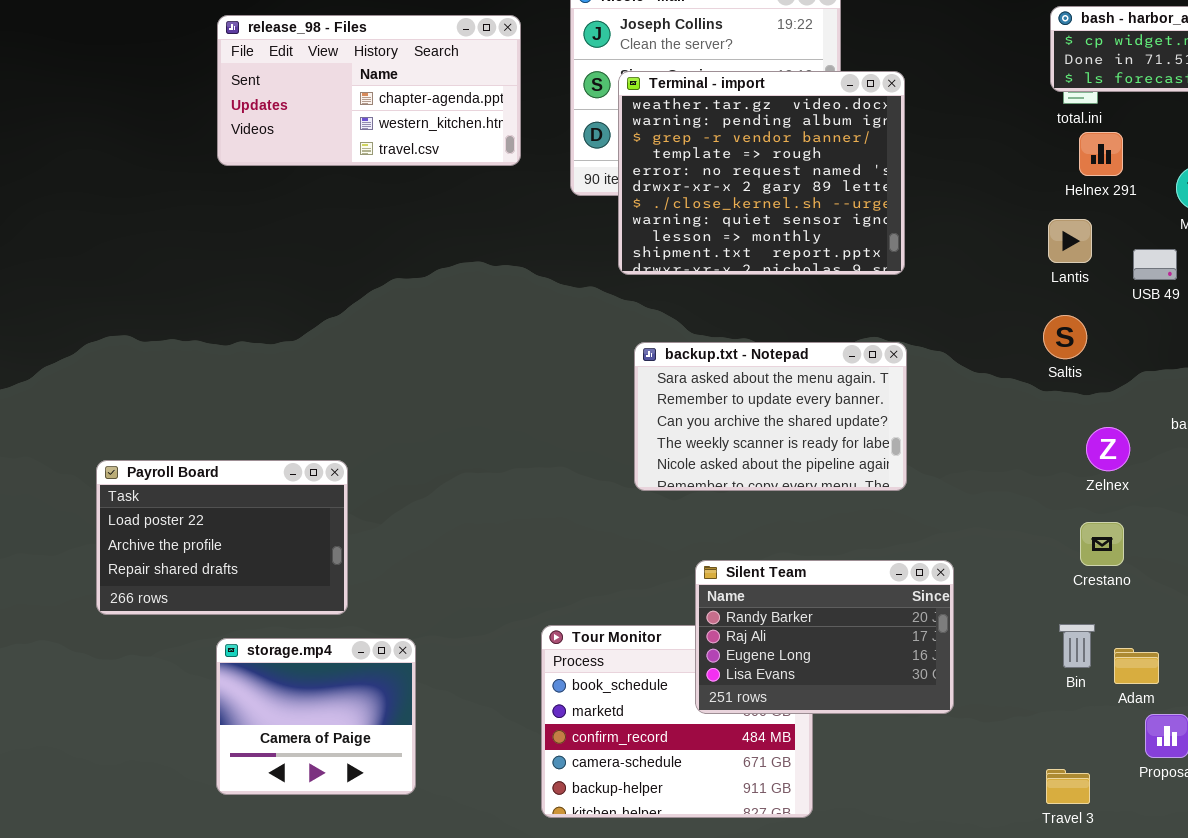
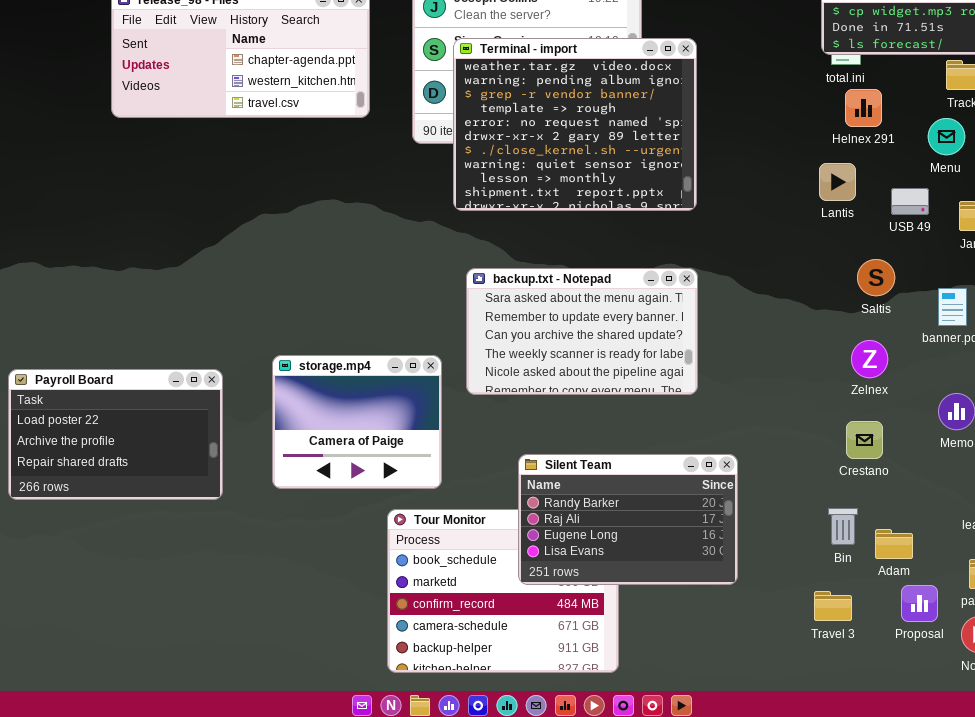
Saltis: [1043,315,1087,359] -> [857,259,895,296], moved
storage.mp4: [216,638,416,795] -> [272,355,442,489], moved
Travel 3: [1046,769,1090,804] -> [814,591,852,621], moved

